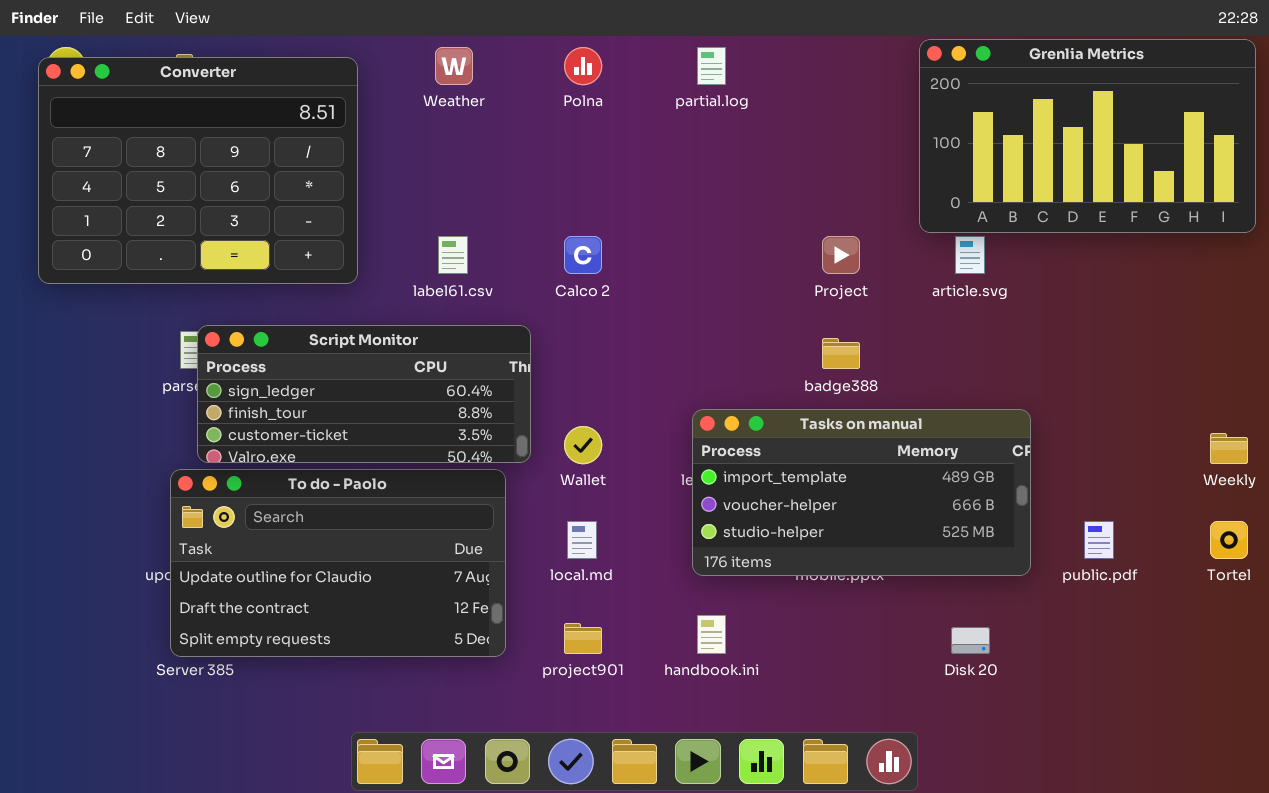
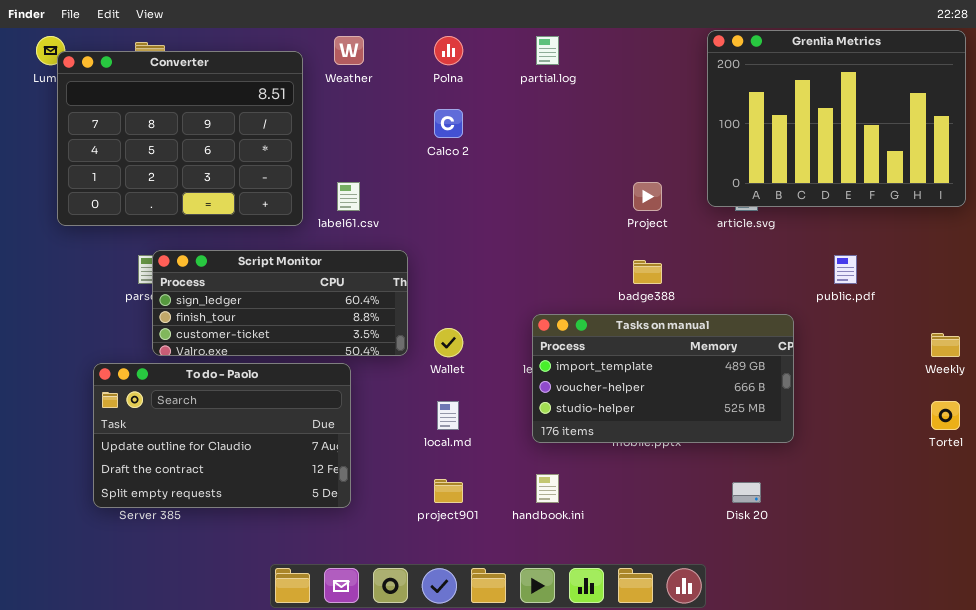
Grenlia Metrics: [919,39,1256,233] -> [707,30,966,207], resized
Converter: [38,57,358,284] -> [57,51,303,226], moved
Calco 2: [564,236,602,274] -> [434,109,463,138], moved
To do - Paolo: [170,469,506,657] -> [93,363,351,508], moved
public.pdf: [1084,521,1114,559] -> [834,255,857,284], moved

